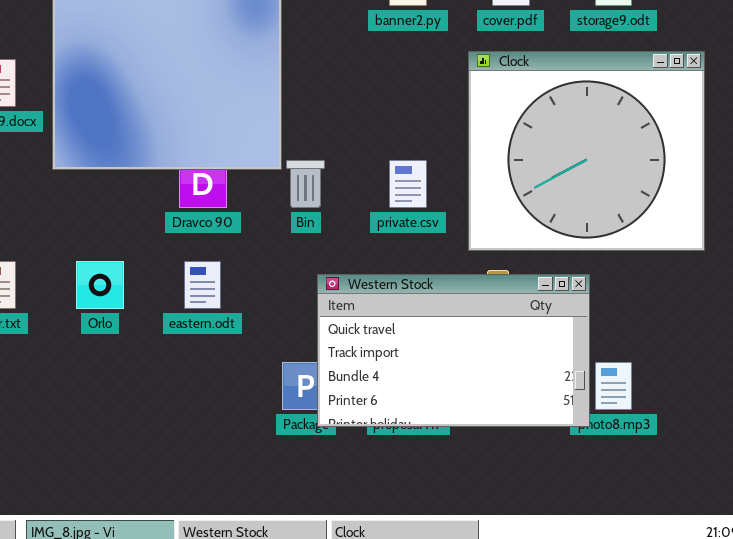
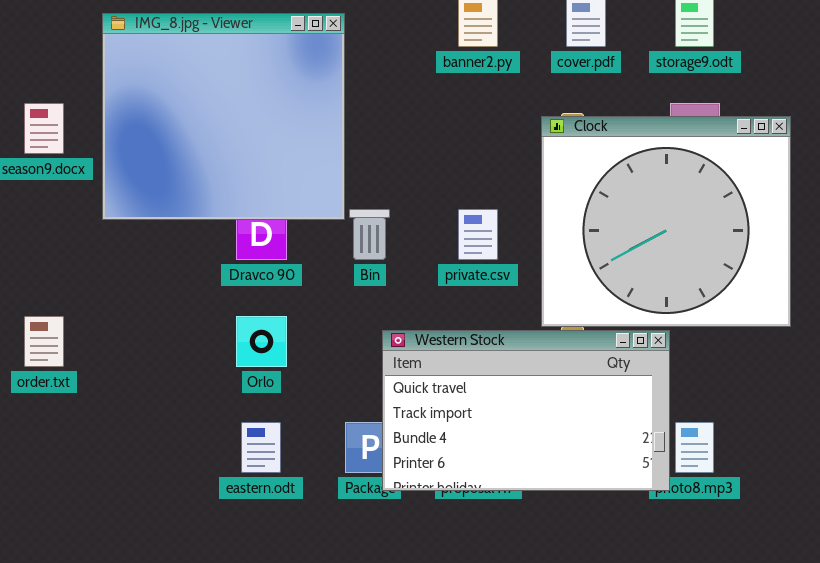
Clock: [468,51,705,251] -> [541,116,791,327], moved
Orlo: [76,261,124,309] -> [236,316,287,367], moved
eastern.odt: [184,261,221,309] -> [241,422,281,473], moved

